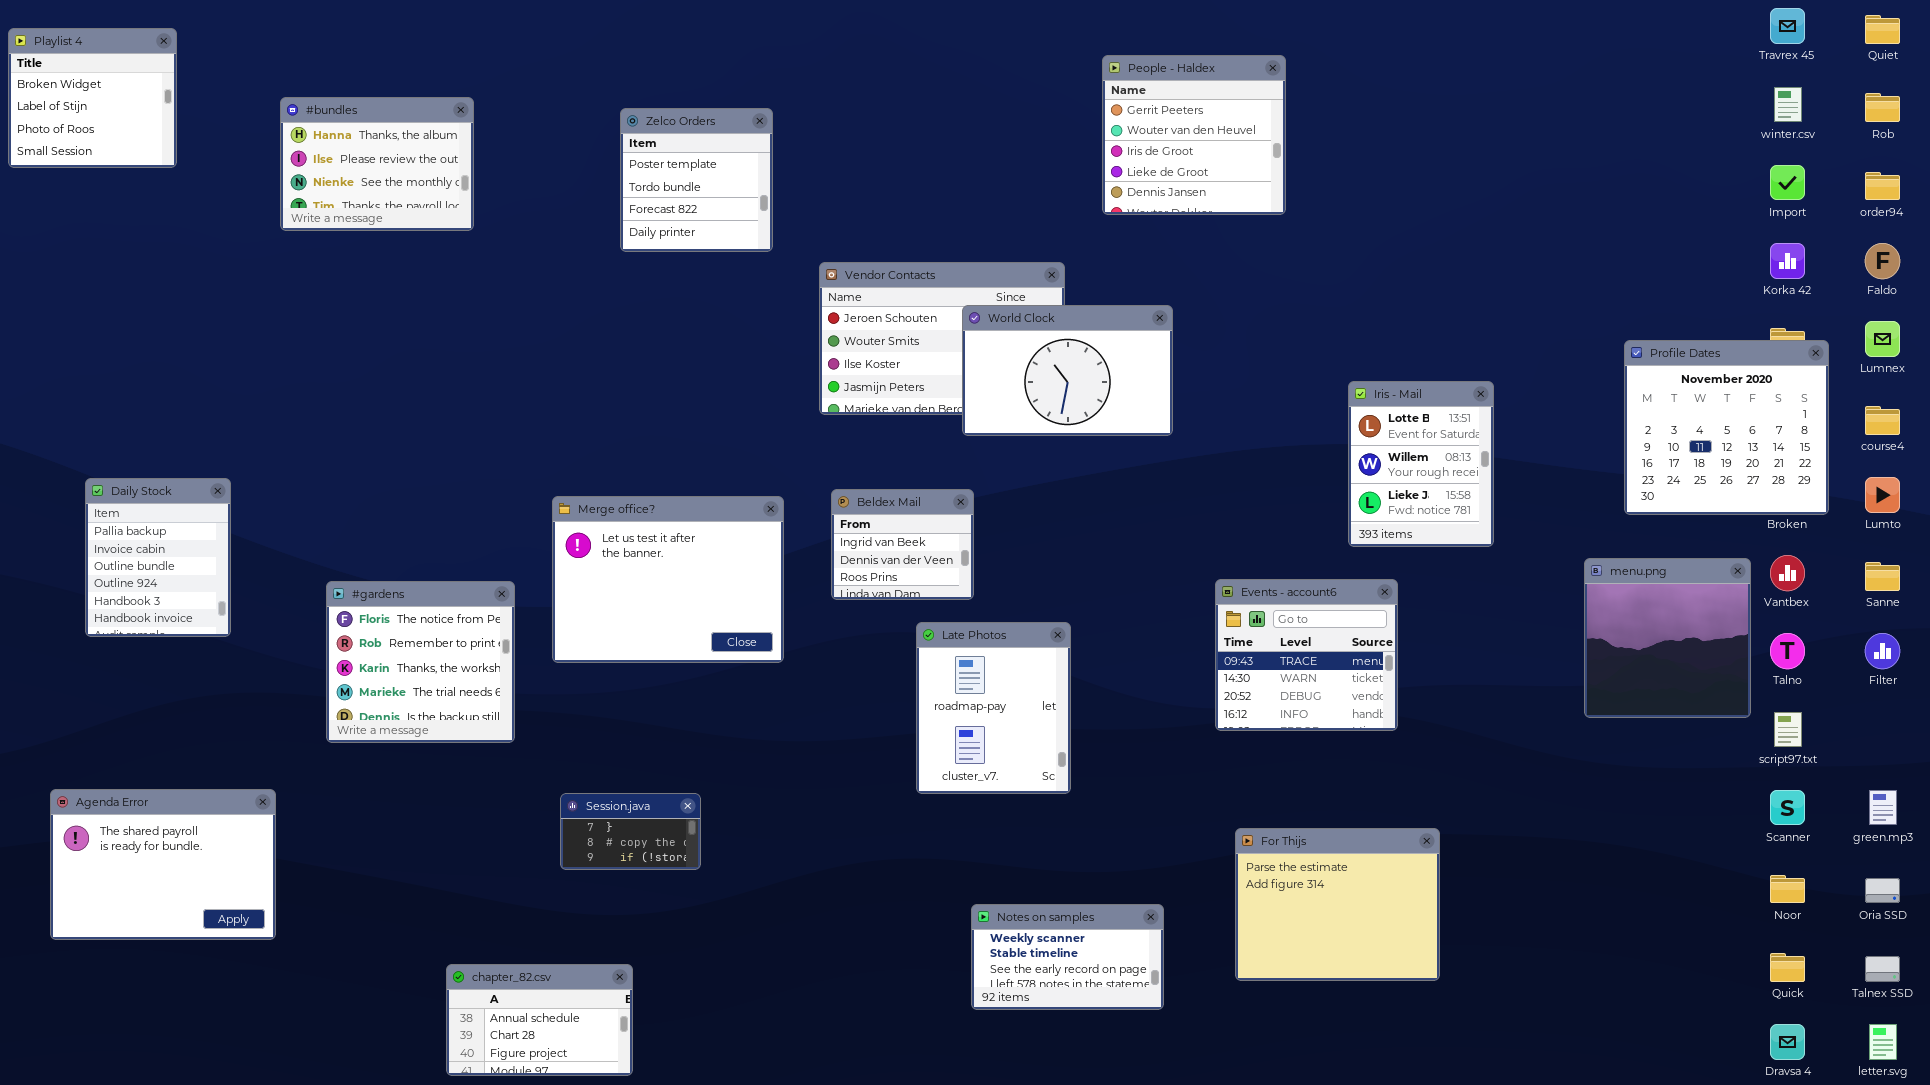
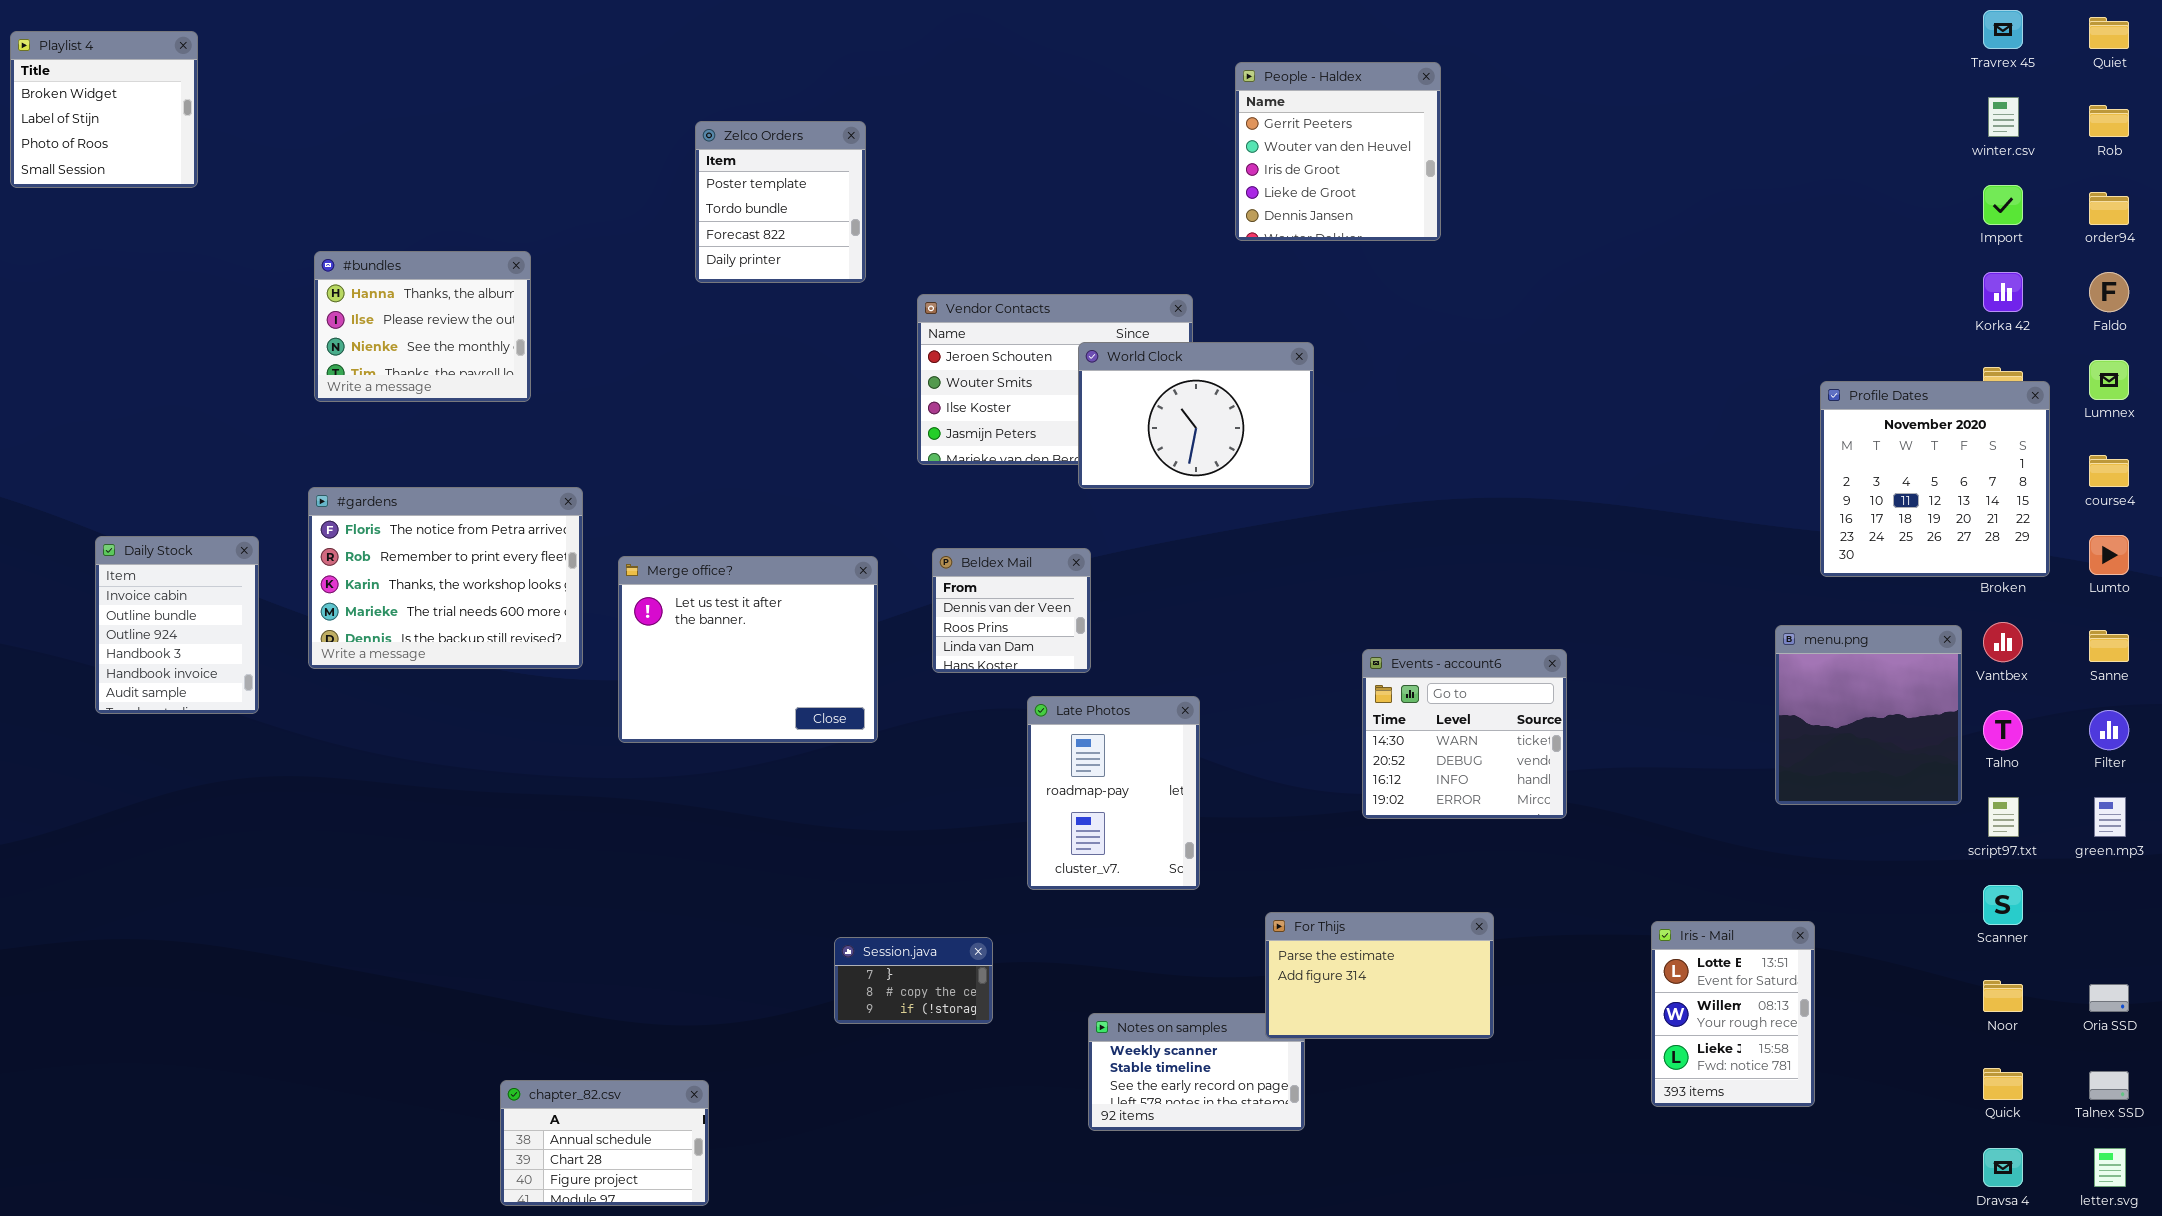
#bundles: [280,97,474,231] -> [314,251,531,402], moved
Iris - Mail: [1348,381,1494,547] -> [1651,921,1815,1107], moved
Daily Stock: [85,478,231,637] -> [95,536,259,714], scrolled down 1 row
Beldex Mail: [831,489,974,600] -> [932,548,1091,673], scrolled down 1 row
Events - account6: [1215,579,1398,731] -> [1362,649,1567,819], scrolled down 1 row
#gardens: [326,581,515,743] -> [308,487,583,669], moved, resized
Agenda Error: [50,789,276,940] -> none, closed
green.mp3: [1869,790,1897,825] -> [2094,797,2126,837], moved
Session.java: [560,793,701,870] -> [834,937,993,1024], moved
For Thijs: [1235,828,1440,981] -> [1265,912,1494,1039], moved, resized

